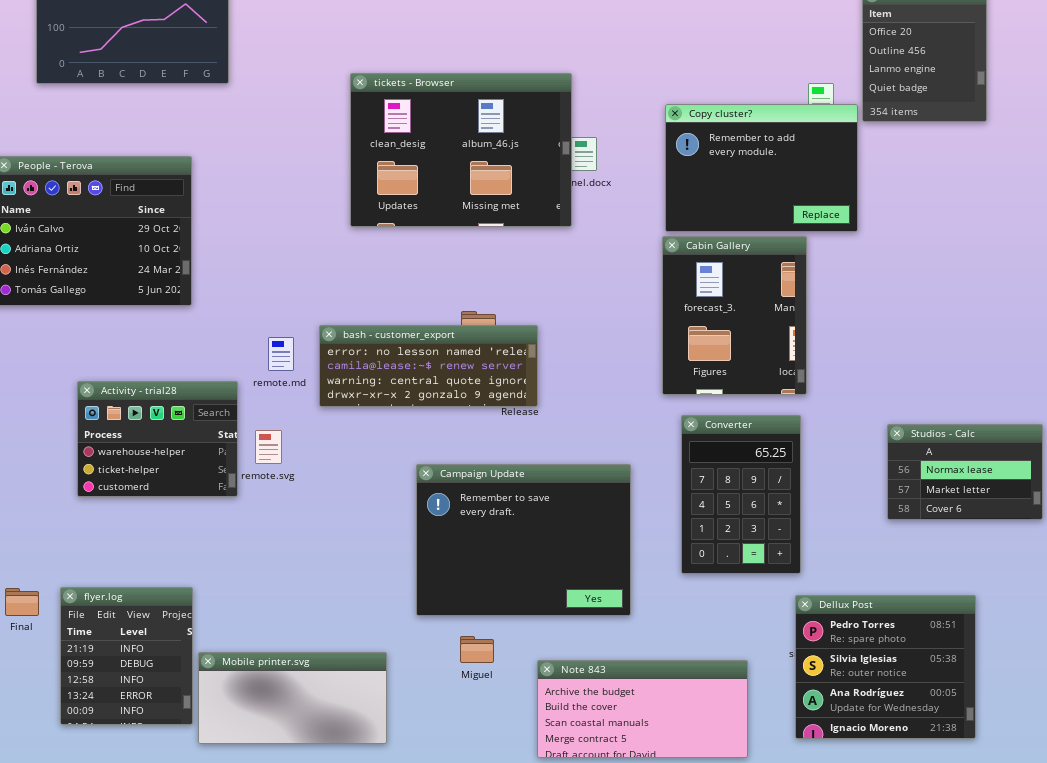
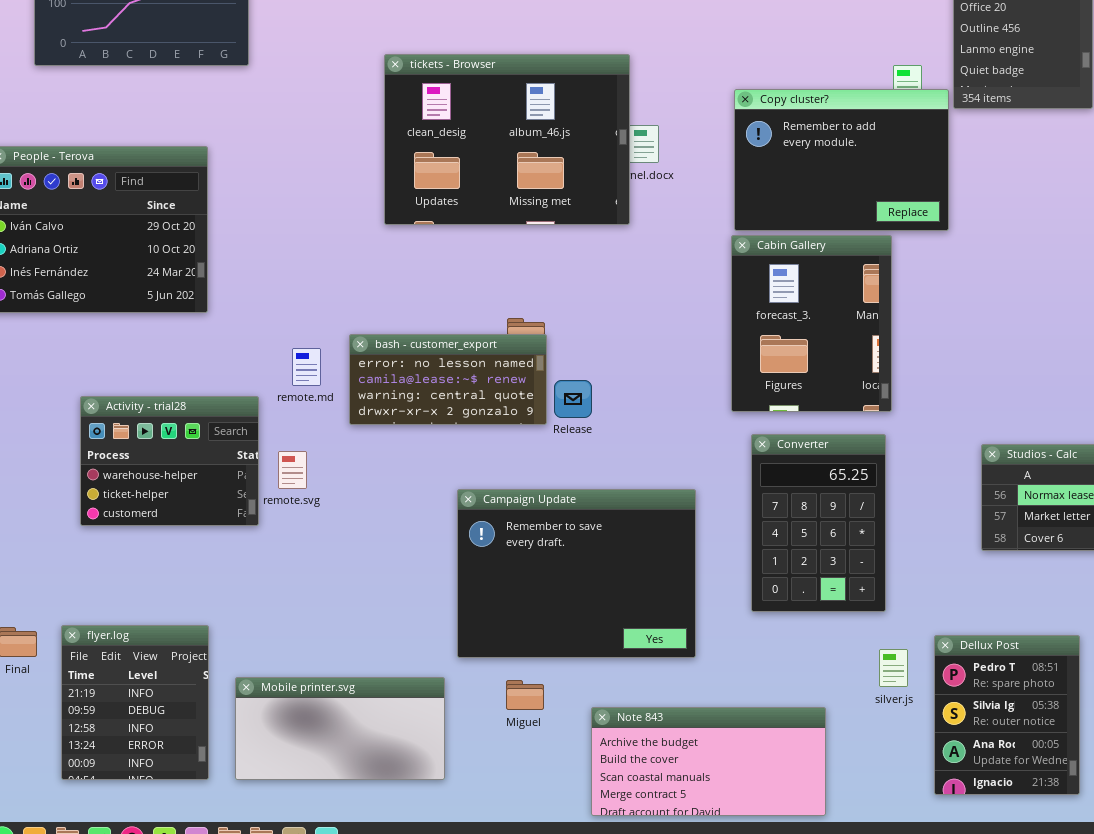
bash - customer_export: [319,325,538,407] -> [349,334,547,425], resized
Dellux Post: [795,595,976,739] -> [934,635,1080,795], resized
Mobile printer.svg: [198,652,387,744] -> [235,677,445,780], moved

